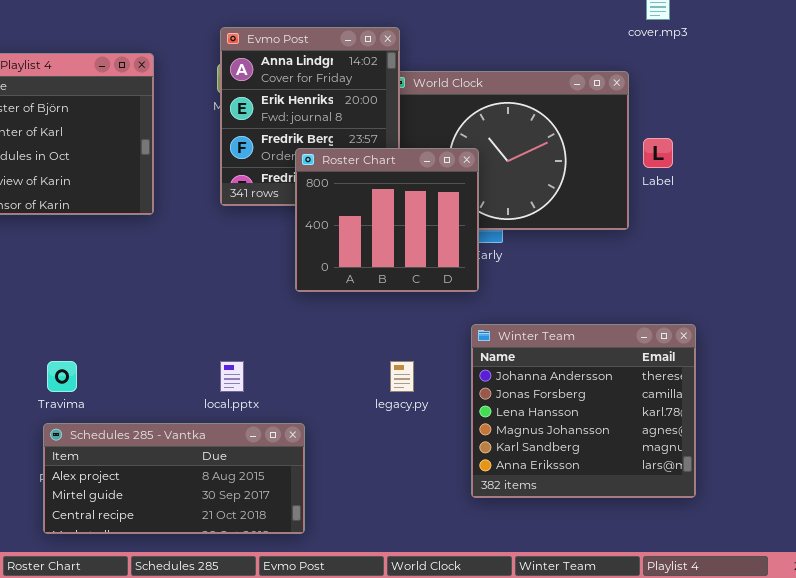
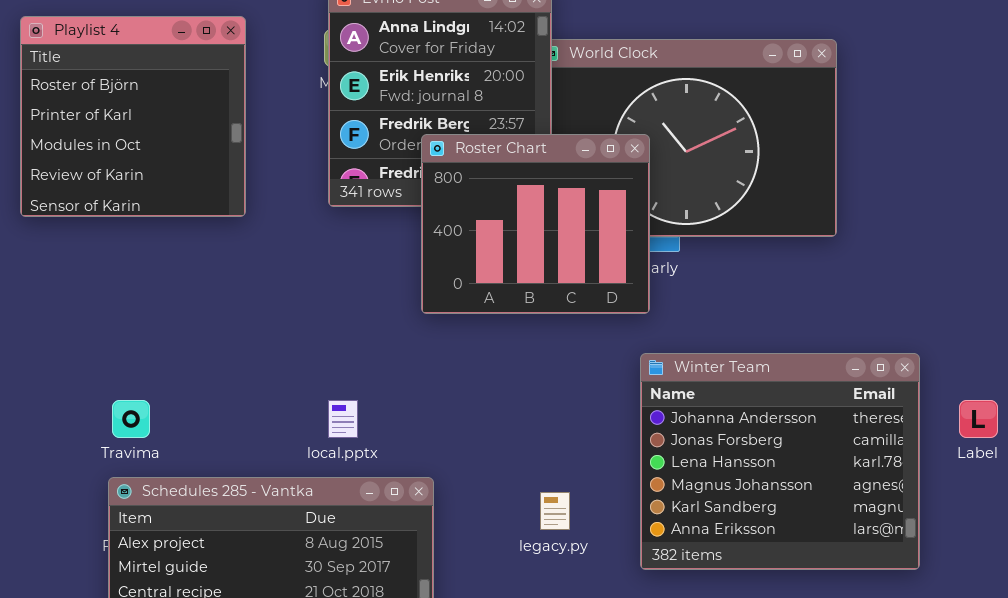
Label: [643,138,673,168] -> [959,400,998,438], moved
legacy.py: [390,361,414,392] -> [540,492,570,530], moved

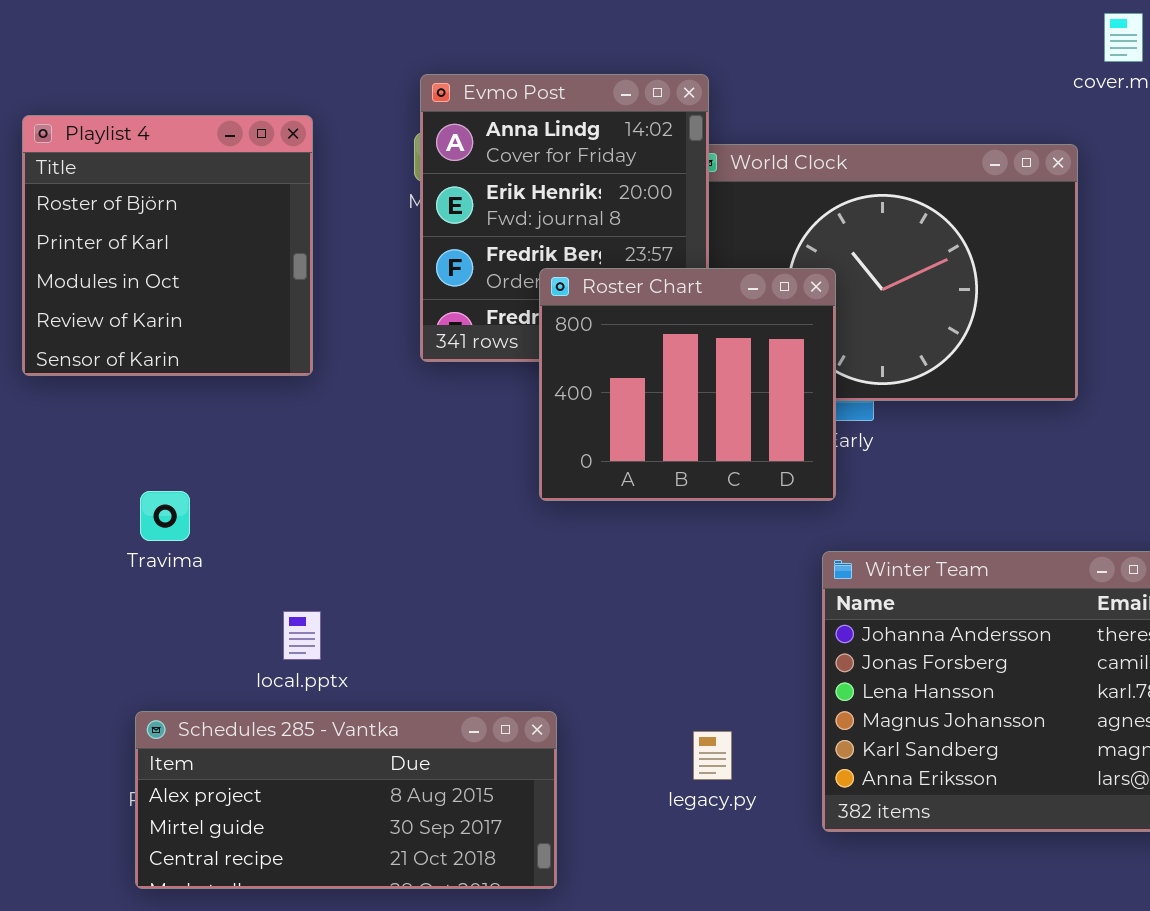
Travima: [112,400,150,438] -> [140,491,190,541], moved
local.pptx: [328,400,358,438] -> [283,611,321,660], moved

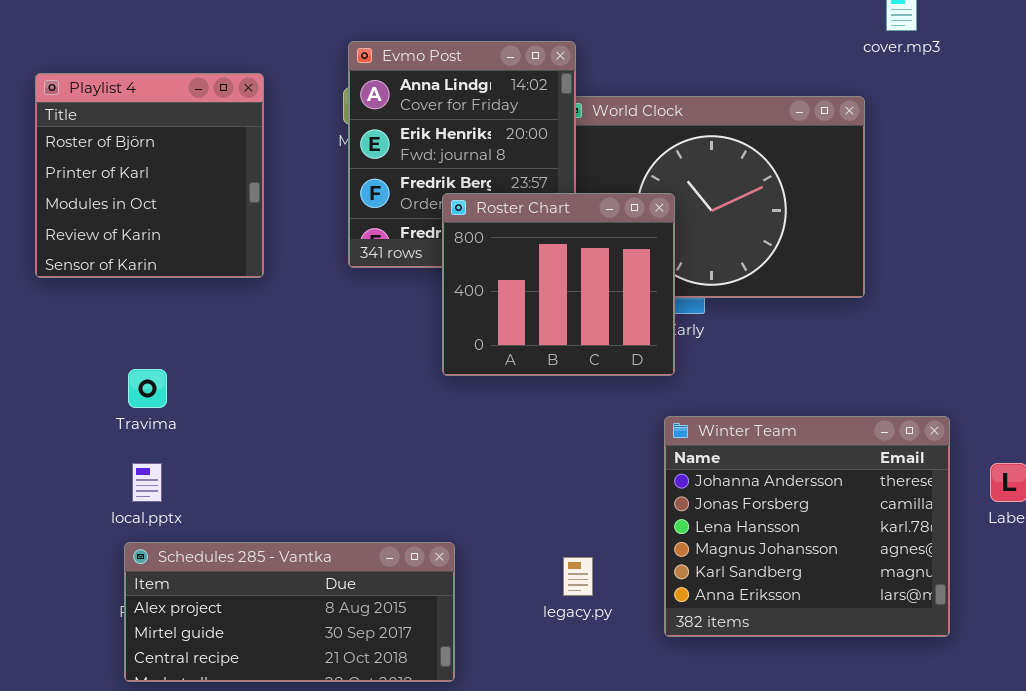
local.pptx: [283,611,321,660] -> [132,463,162,502], moved

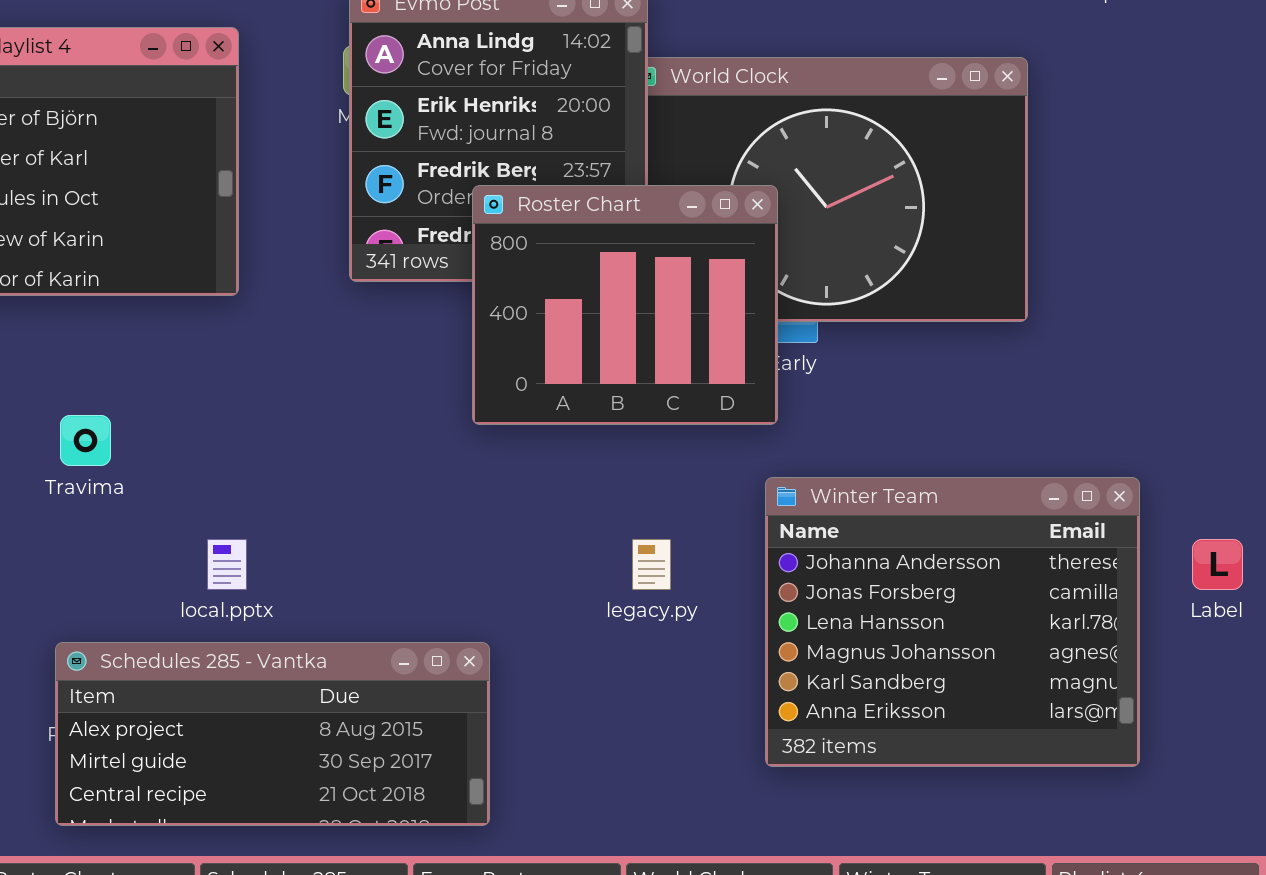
local.pptx: [132,463,162,502] -> [207,539,247,590], moved
legacy.py: [563,557,593,596] -> [632,539,671,590], moved

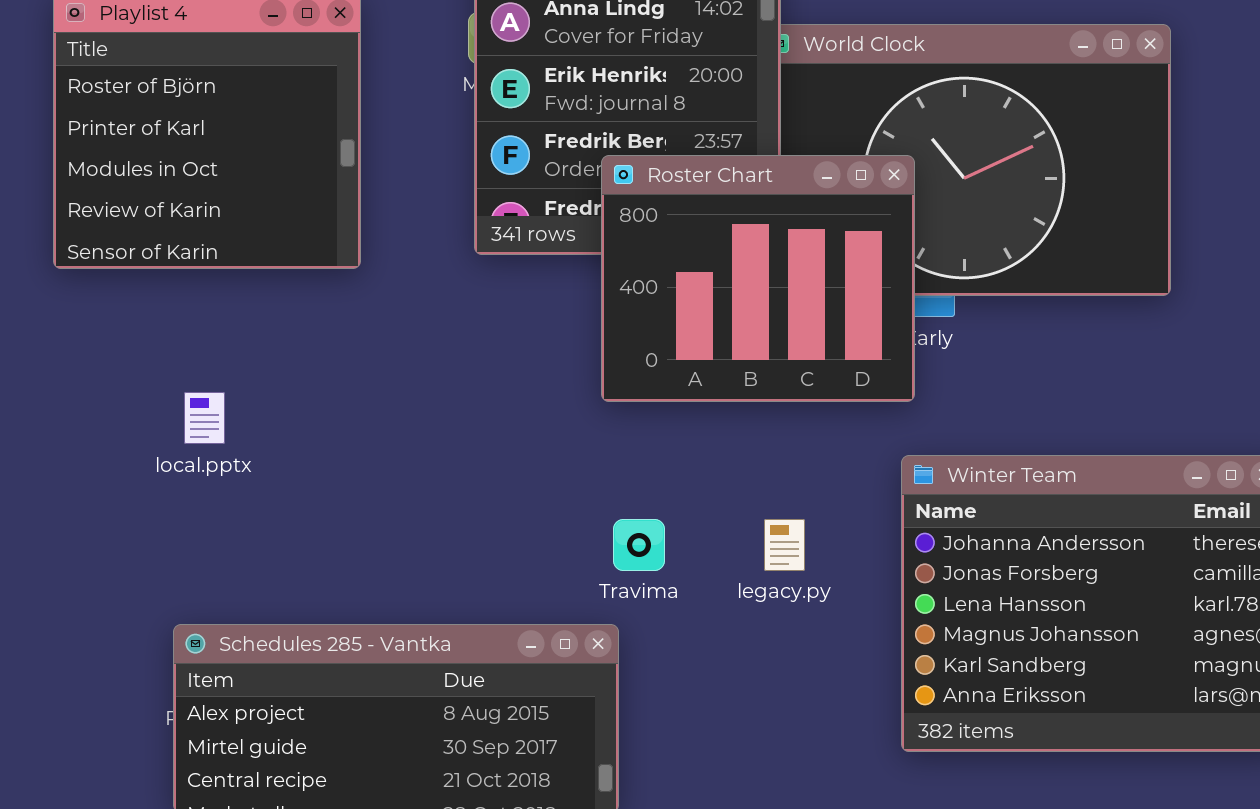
Travima: [60,415,111,466] -> [613,519,665,571], moved
local.pptx: [207,539,247,590] -> [184,392,225,444], moved

